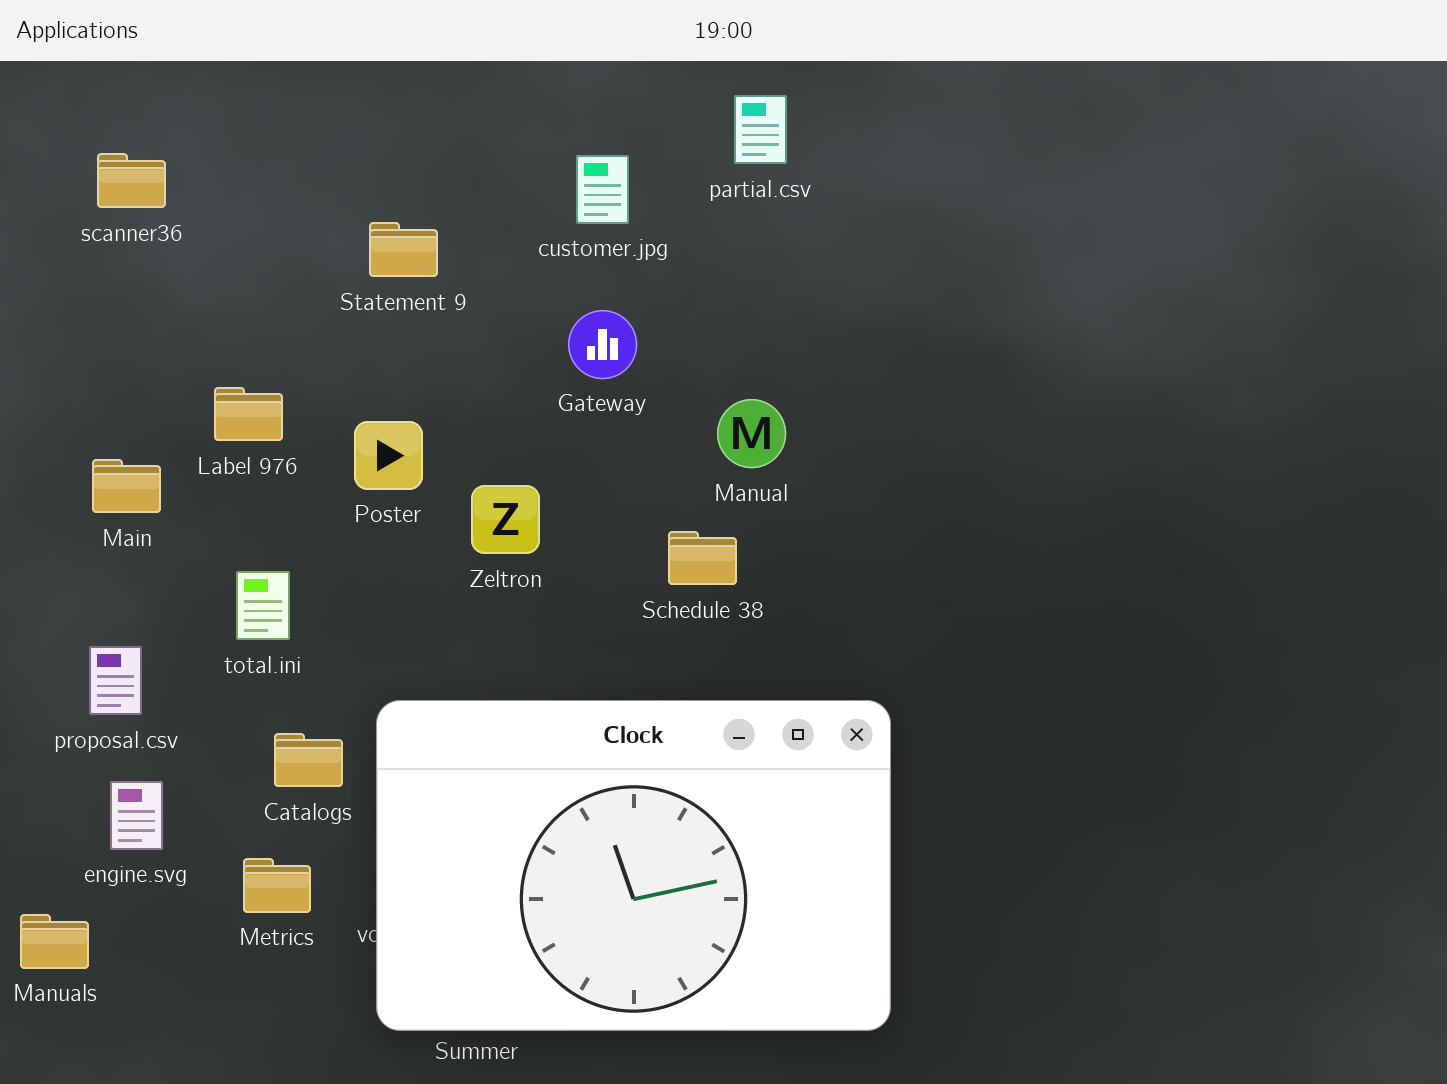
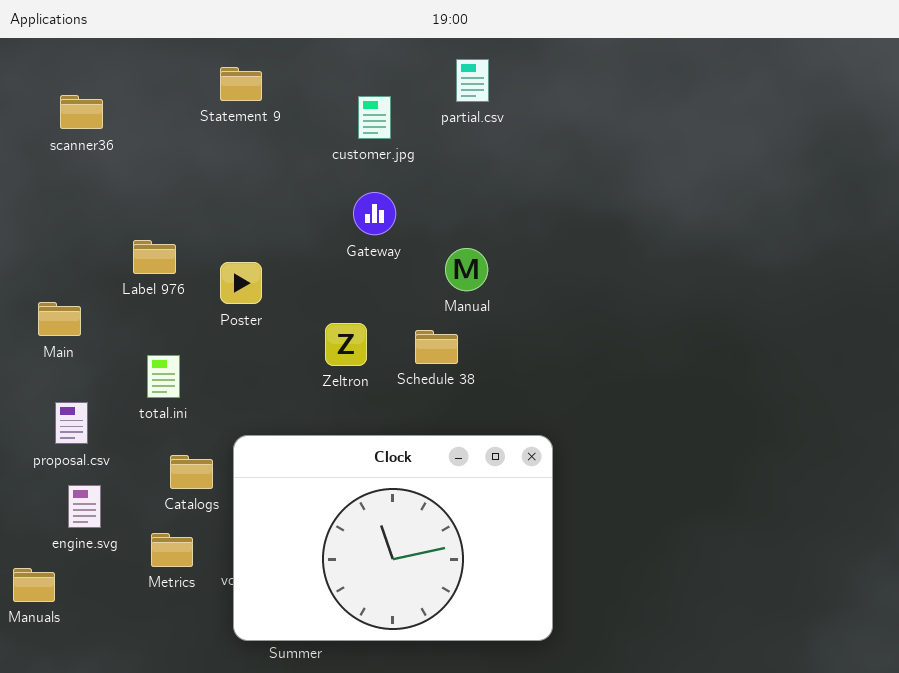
Statement 9: [369,222,438,277] -> [220,67,262,101], moved
Main: [92,459,161,513] -> [38,302,81,336], moved
Zeltron: [471,485,540,554] -> [325,323,367,366], moved

